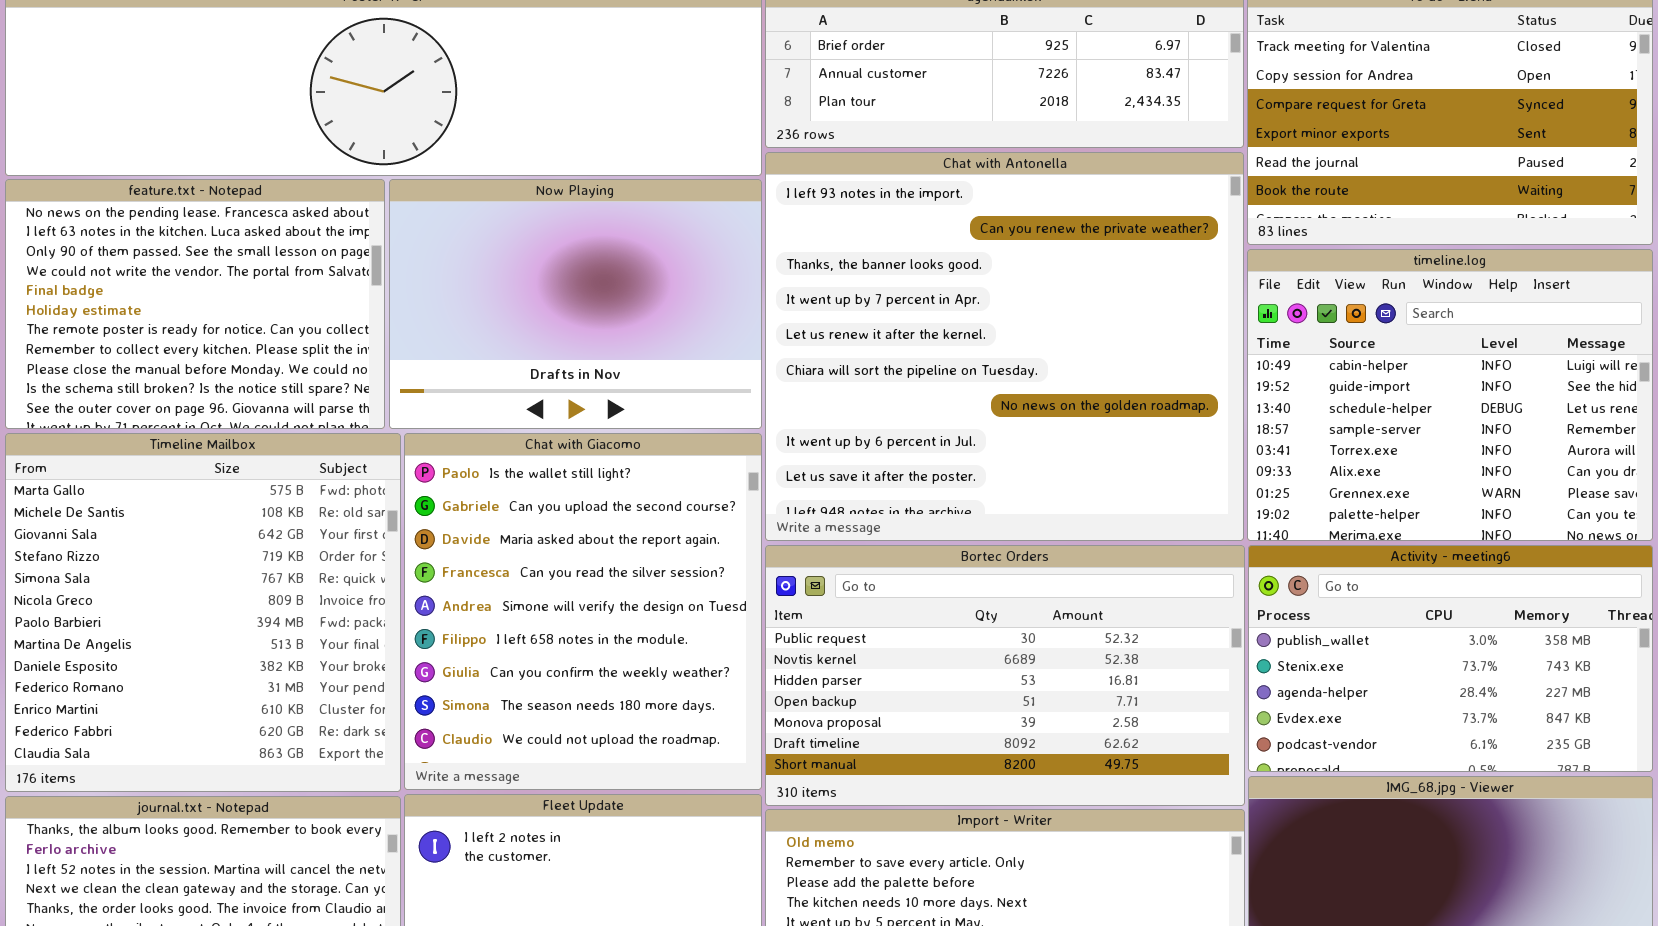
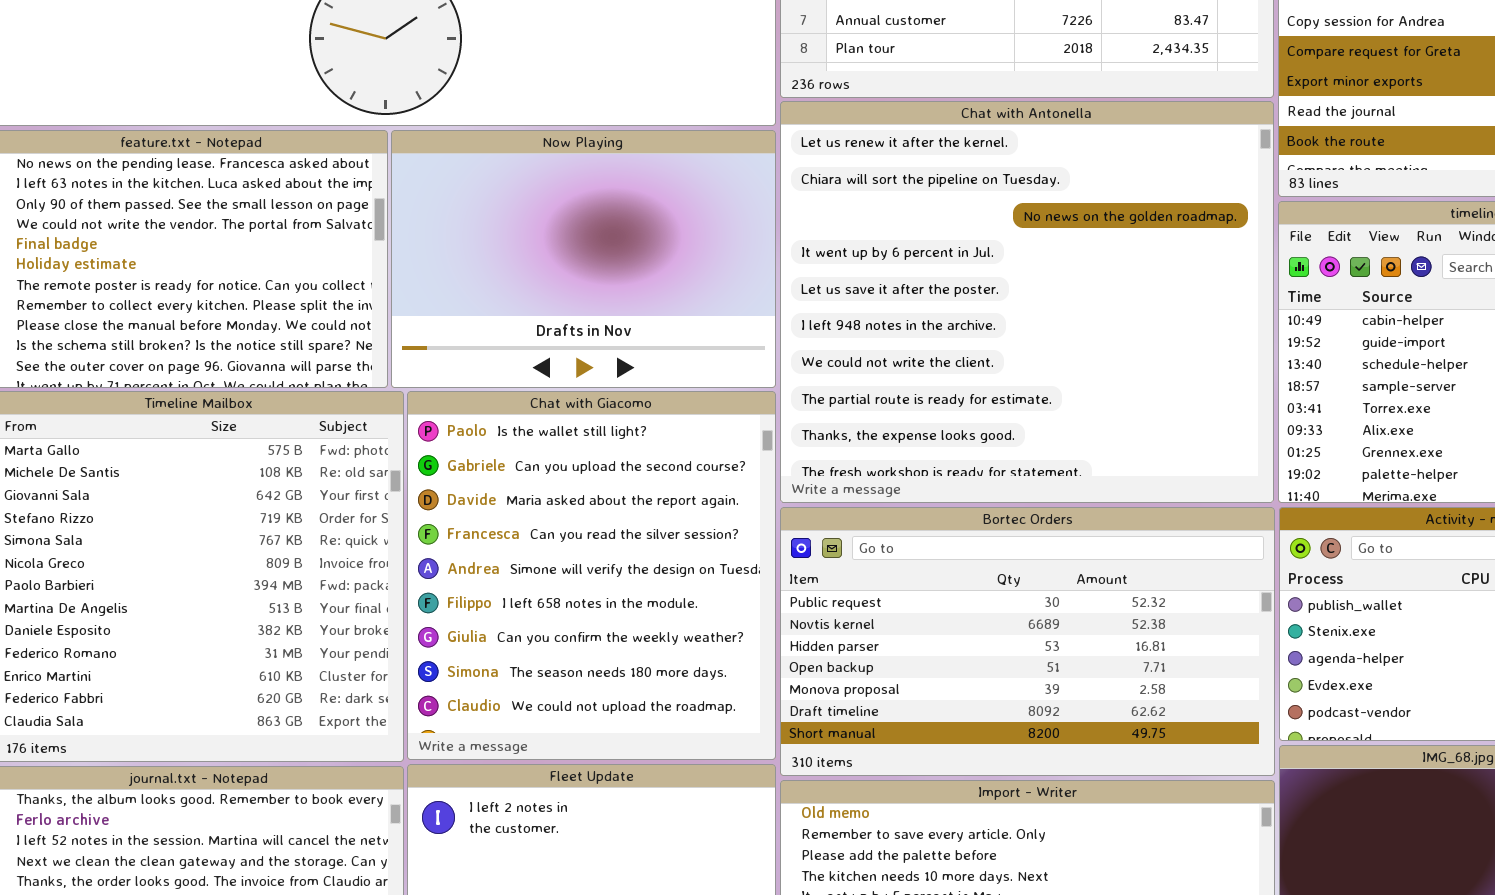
Chat with Antonella: [765,152,1244,541] -> [780,101,1274,503], scrolled down 4 rows

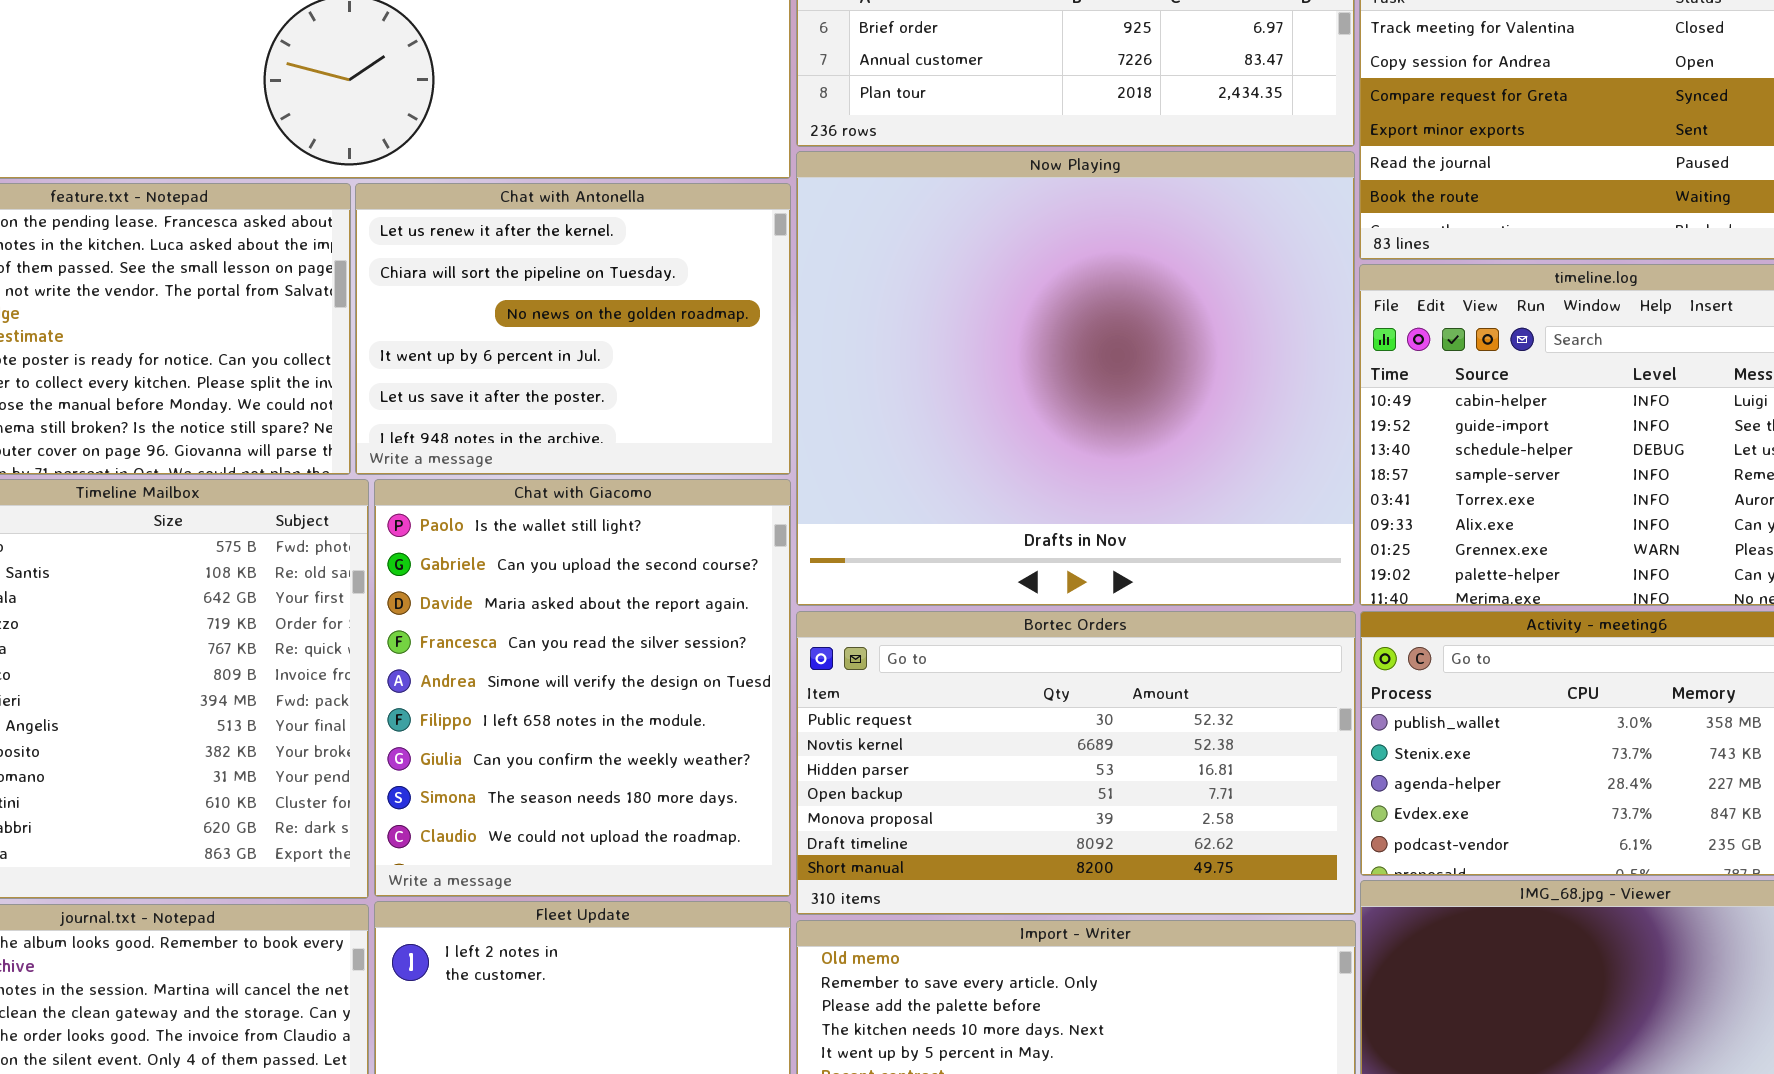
Chat with Antonella: [780,101,1274,503] -> [355,183,791,475], moved, resized
Now Playing: [391,130,776,388] -> [796,151,1355,606], moved, resized

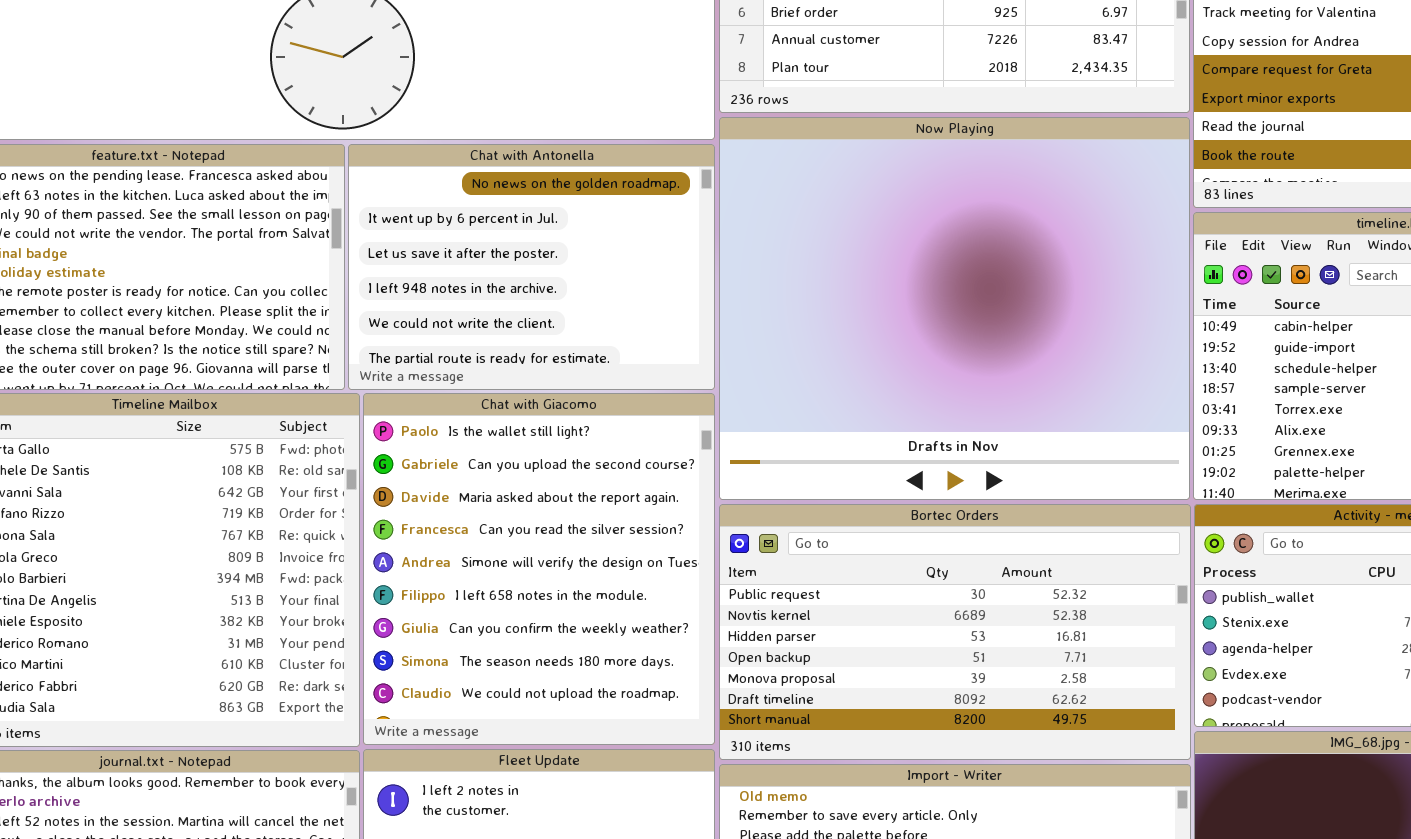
Chat with Antonella: [355,183,791,475] -> [348,144,715,390], scrolled down 2 rows

